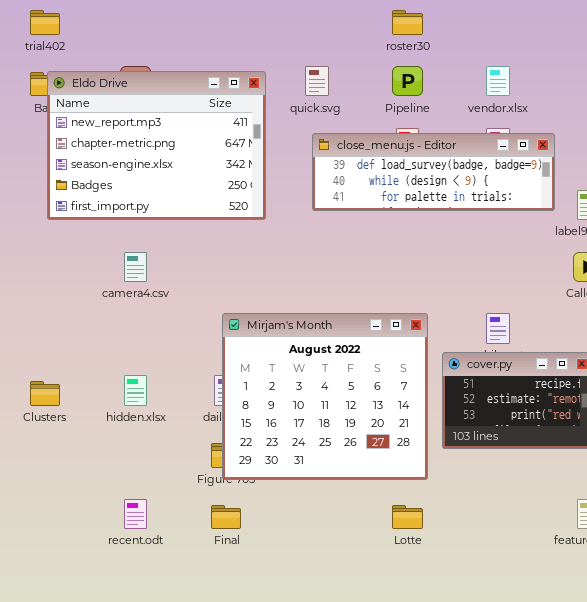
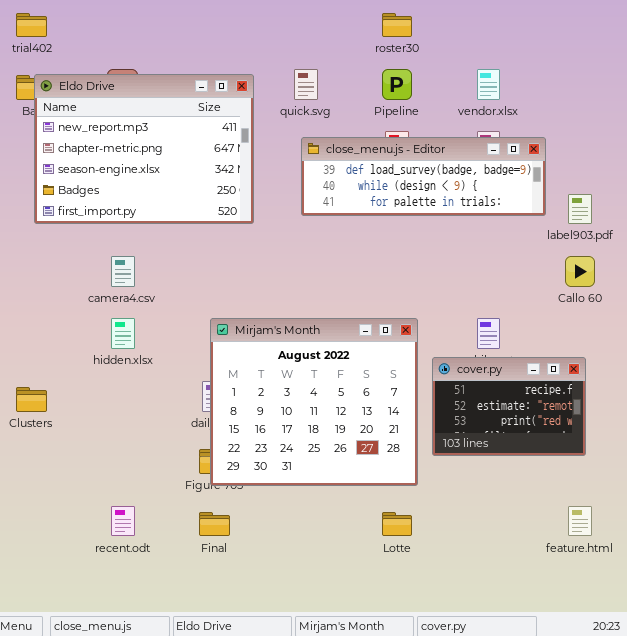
hidden.xlsx: [124,375,147,406] -> [111,318,135,349], moved

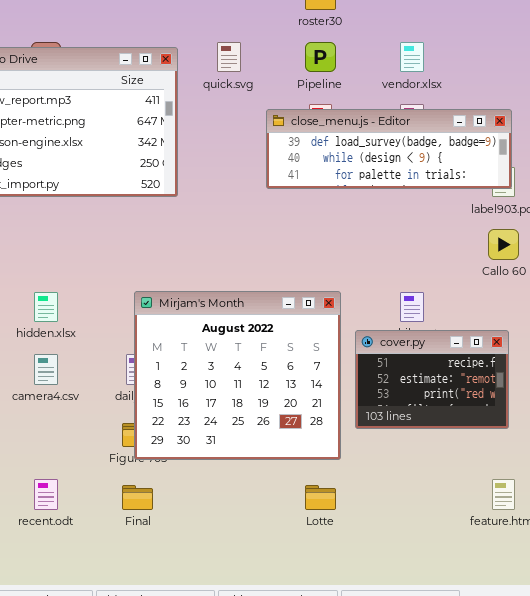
close_menu.js - Editor: [301,137,546,216] -> [266,109,512,189], moved
camera4.csv: [111,256,135,287] -> [34,354,58,385], moved

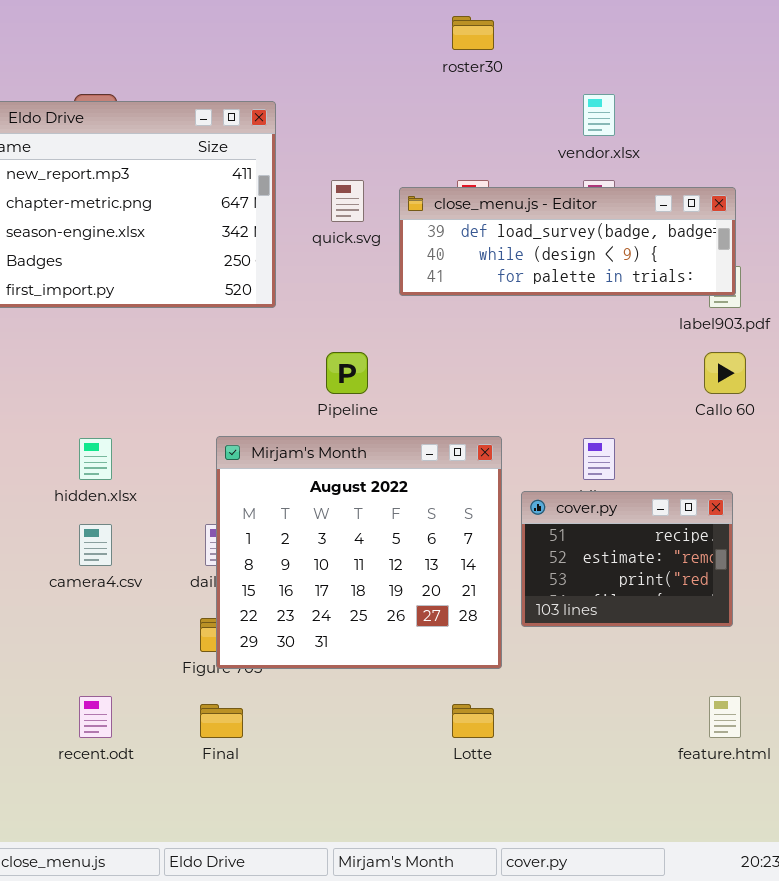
quick.svg: [217,42,241,72] -> [331,180,364,222], moved
Pipeline: [305,42,336,72] -> [326,352,368,394], moved

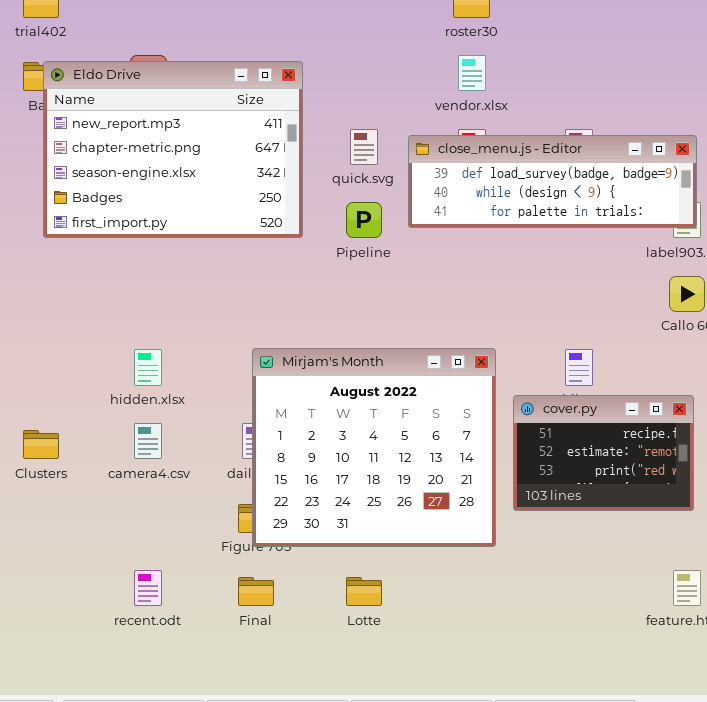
vendor.xlsx: [583,94,615,136] -> [458,55,486,91], moved
Pipeline: [326,352,368,394] -> [346,202,382,238], moved
Lotte: [452,704,494,738] -> [346,577,382,606], moved

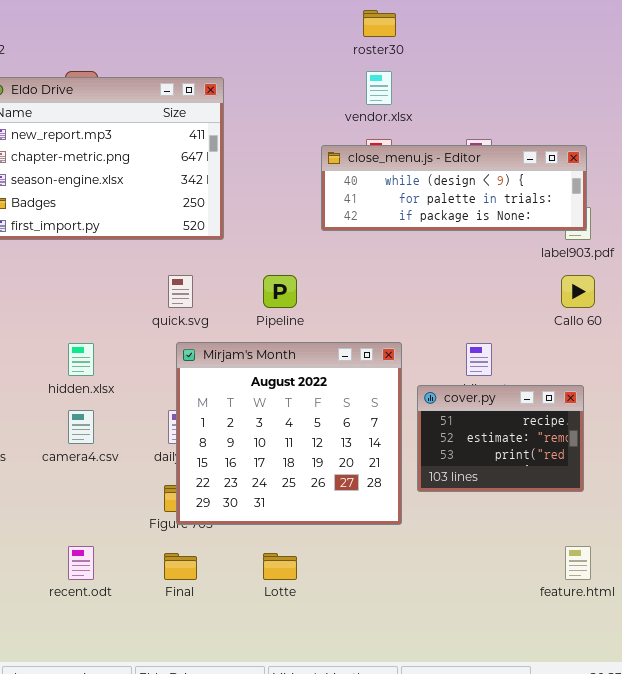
quick.svg: [350,129,378,165] -> [168,275,193,308], moved
close_menu.js - Editor: [408,135,697,228] -> [321,145,587,231], scrolled down 1 row
Pipeline: [346,202,382,238] -> [263,275,297,308], moved

